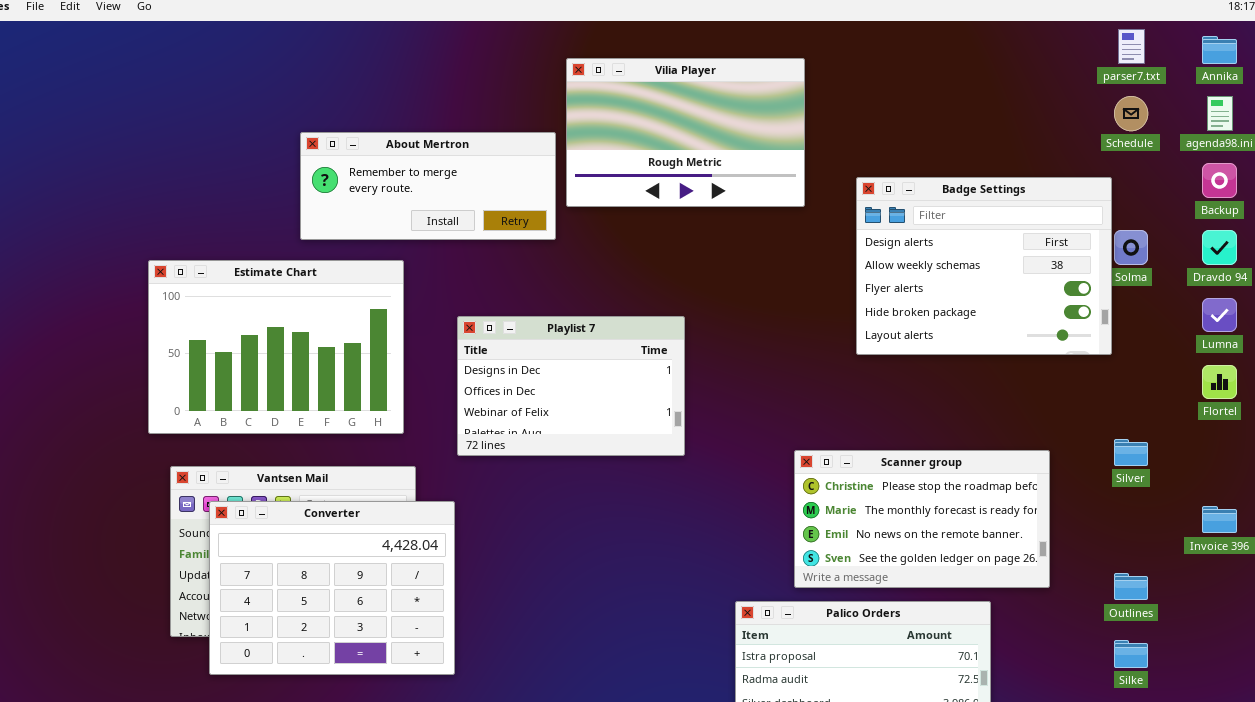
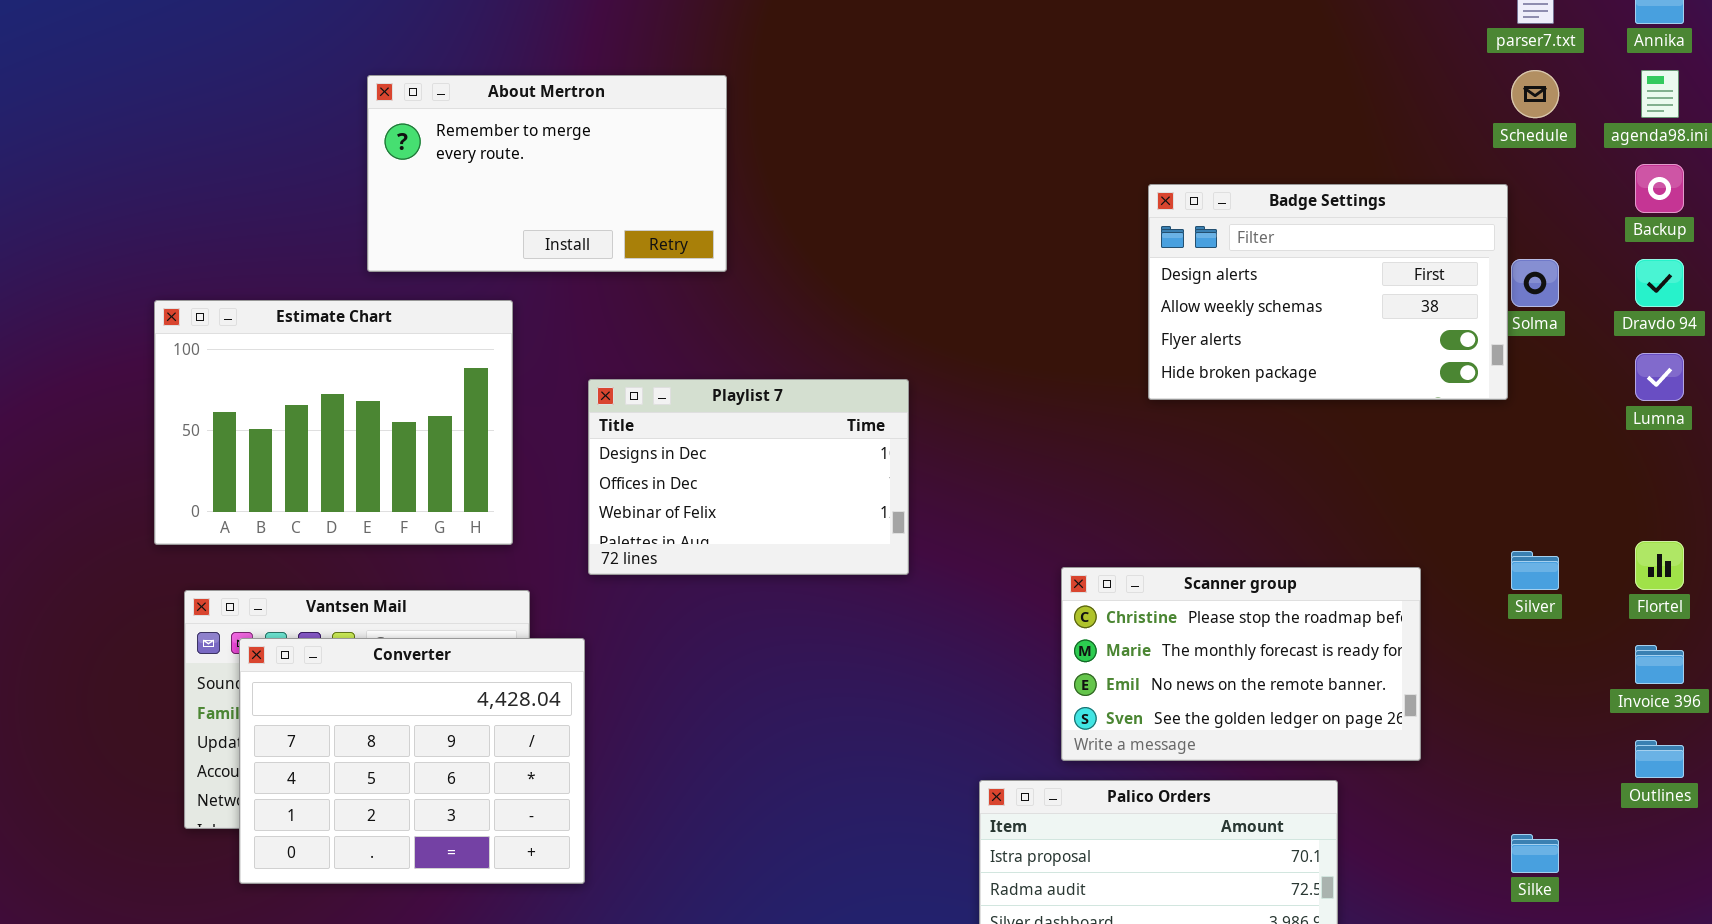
Vilia Player: [566,58,805,207] -> none, closed
About Mertron: [300,132,556,240] -> [367,75,727,272], resized
Badge Settings: [856,177,1112,355] -> [1148,184,1508,400], resized
Flortel: [1202,365,1237,399] -> [1635,541,1684,590], moved
Outlines: [1114,573,1148,600] -> [1635,740,1684,778], moved

